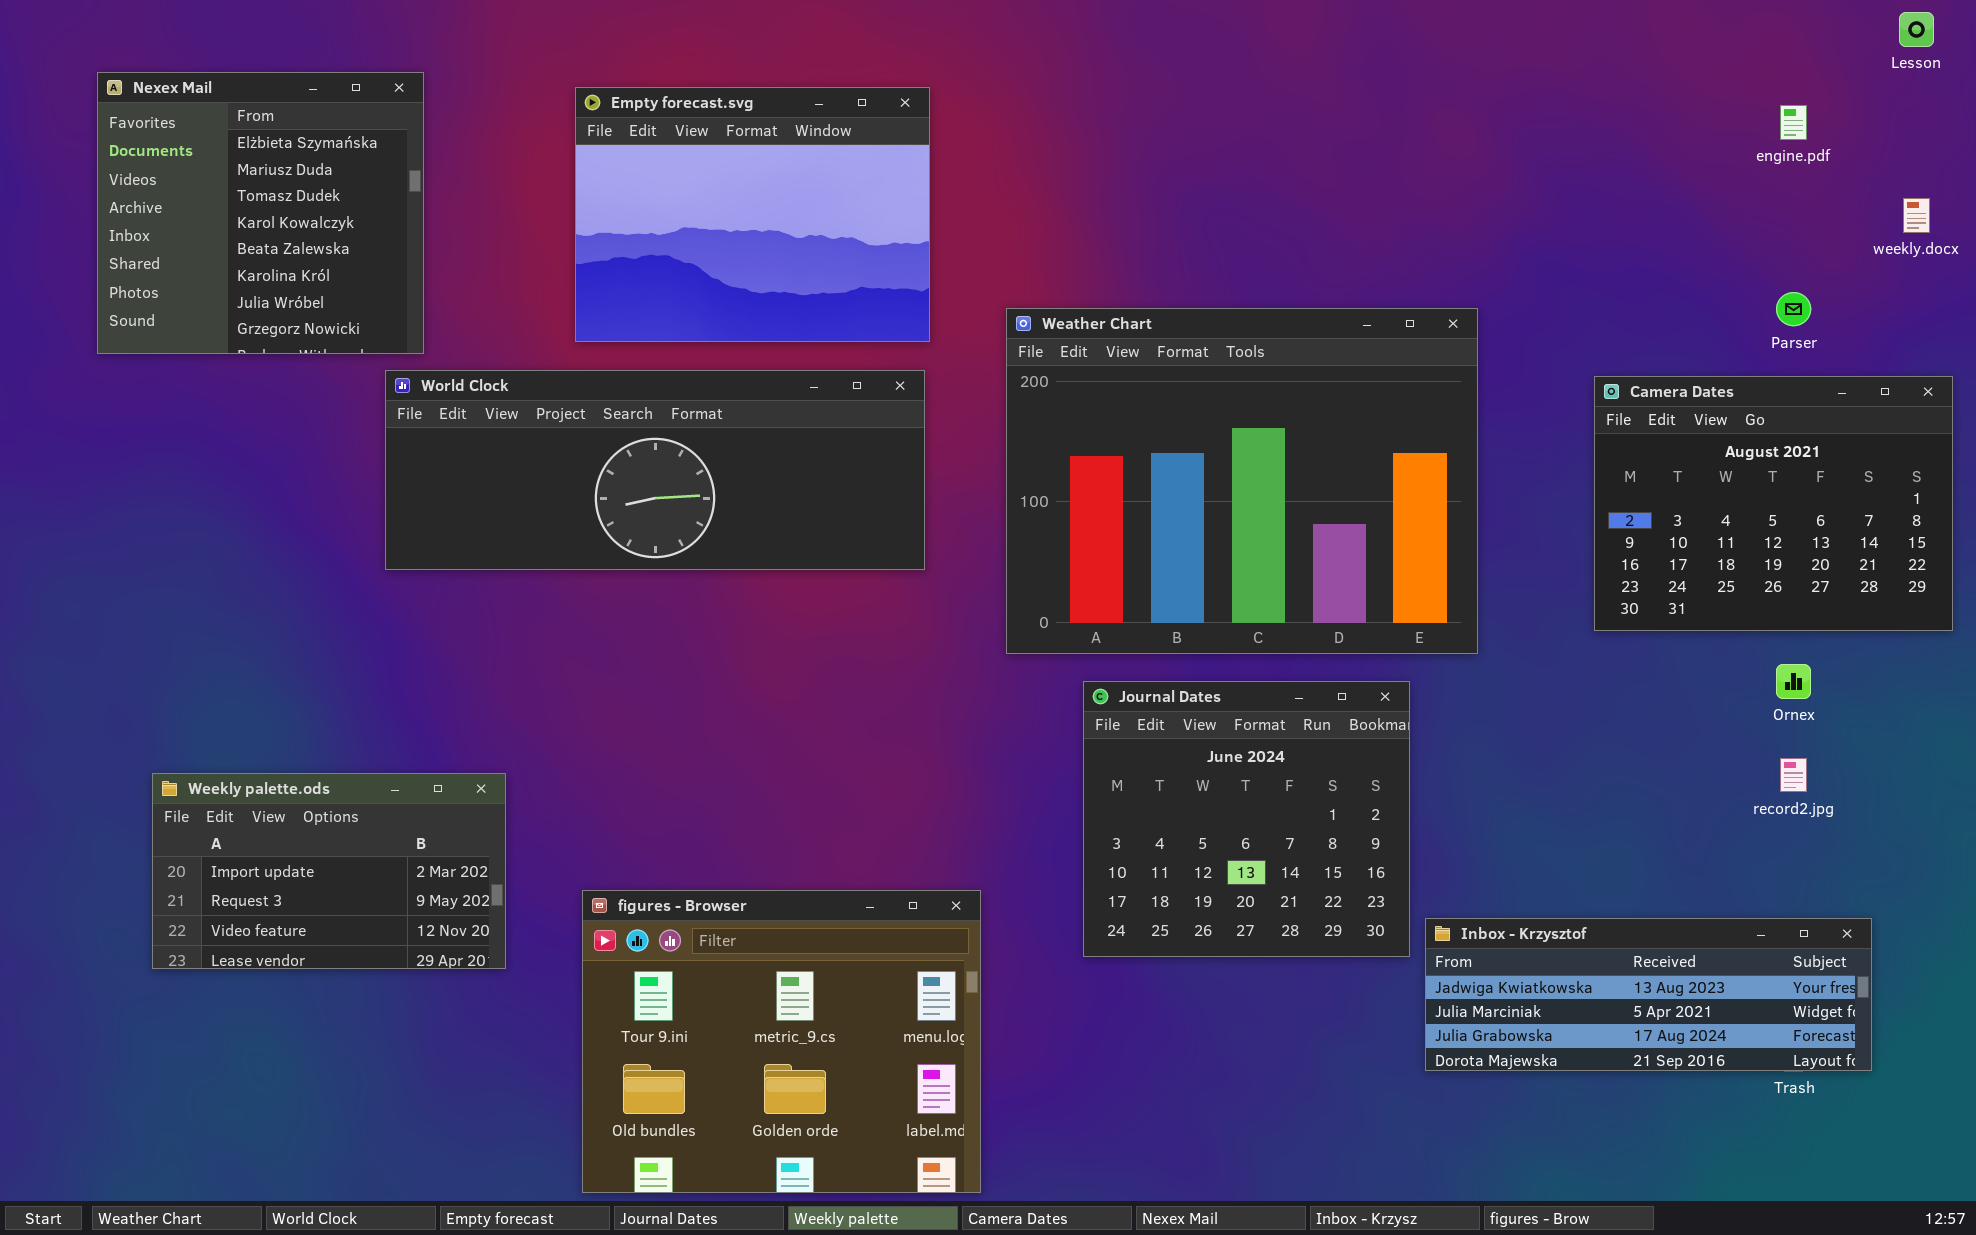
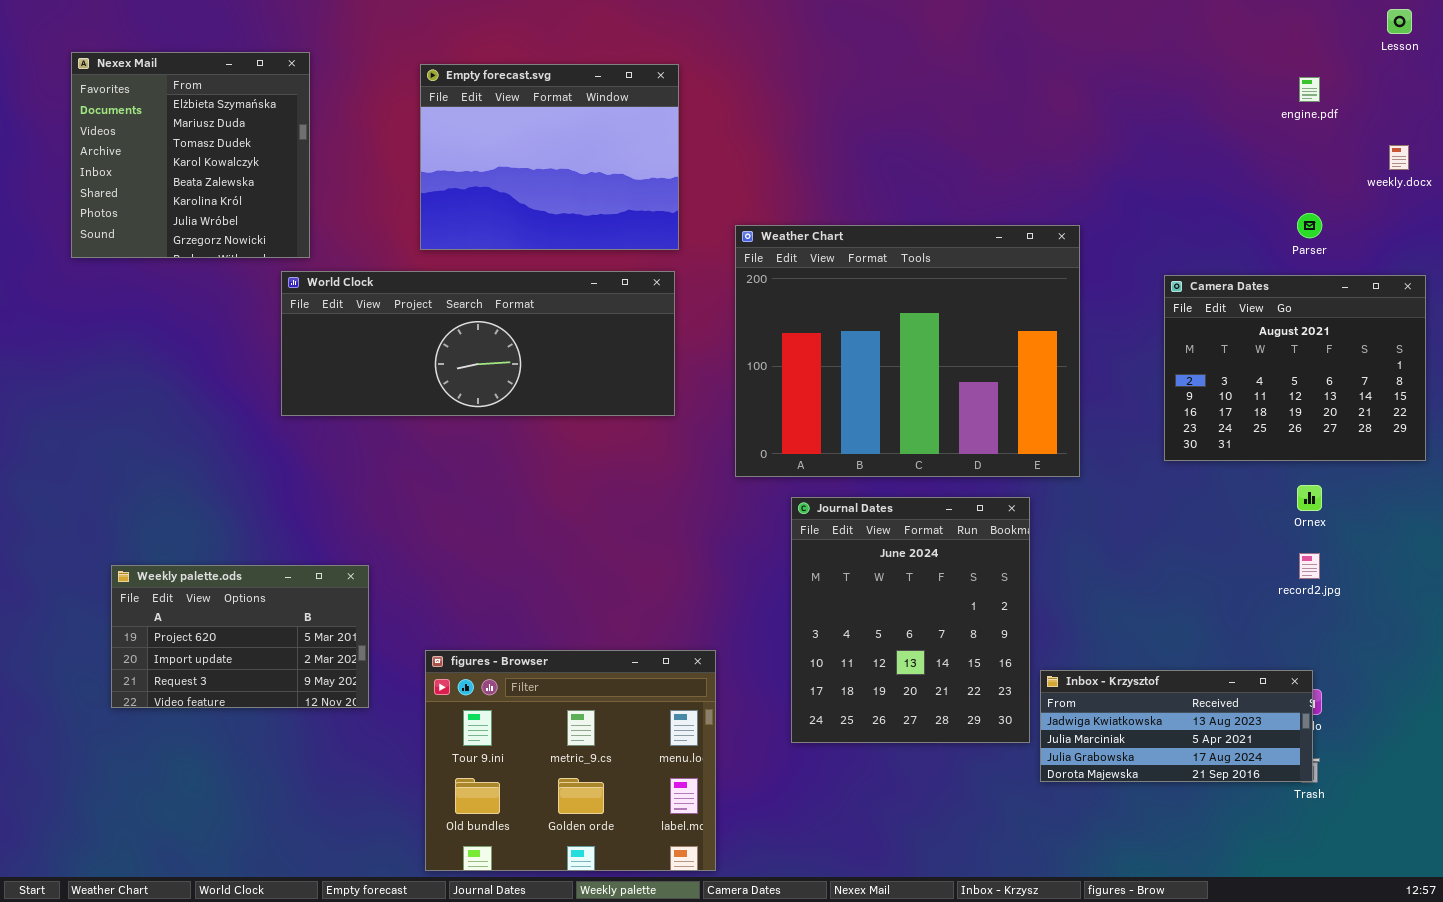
Journal Dates: [1083,681,1410,957] -> [791,497,1030,743], resized
Weekly palette.ods: [152,773,506,969] -> [111,565,369,708], scrolled up 1 row
Inbox - Krzysztof: [1425,918,1872,1071] -> [1040,670,1313,782], resized

